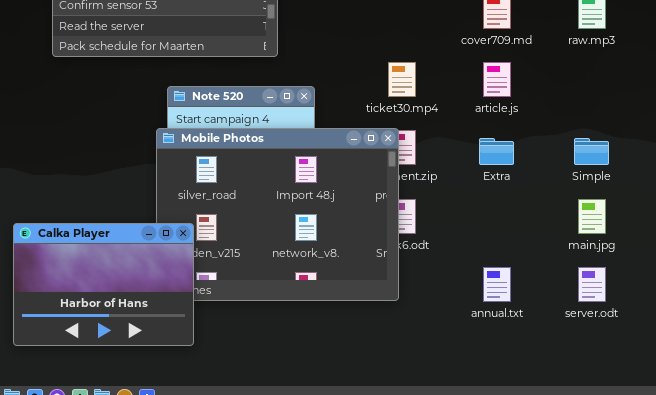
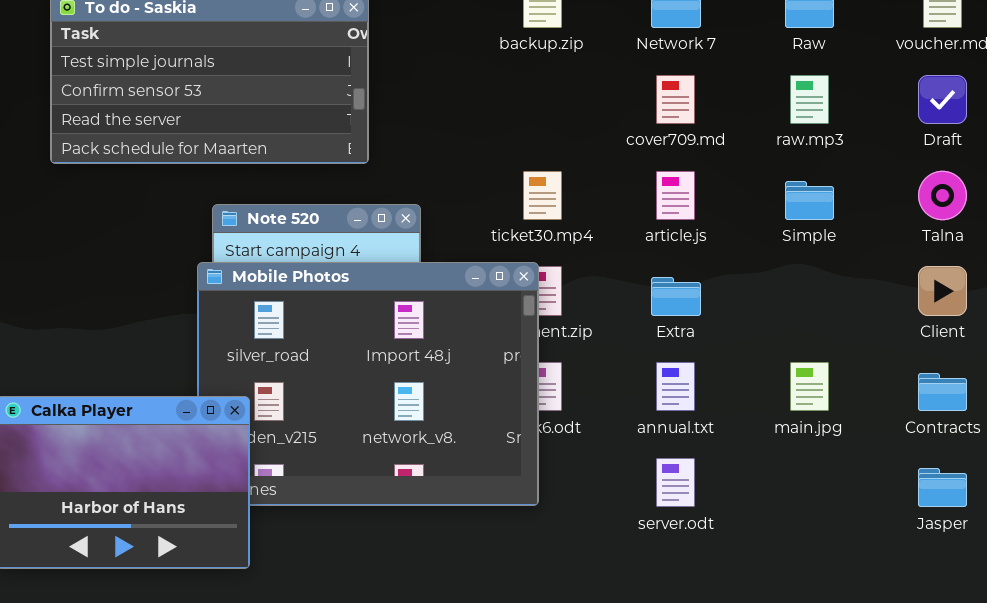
Simple: [574,138,609,165] -> [785,181,834,220], moved
annual.txt: [483,267,511,302] -> [656,362,695,411], moved
server.odt: [578,267,606,302] -> [656,458,695,507], moved

